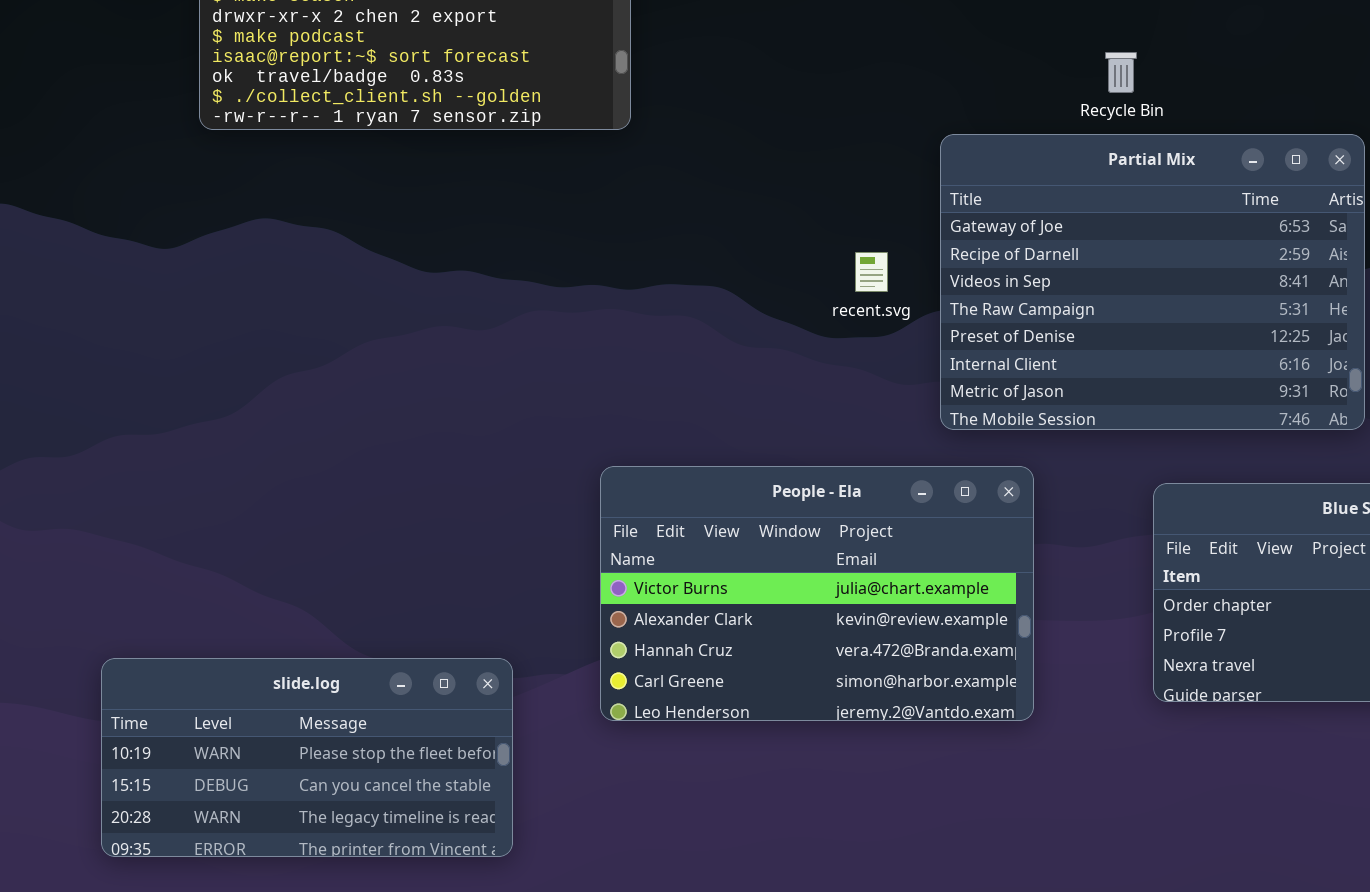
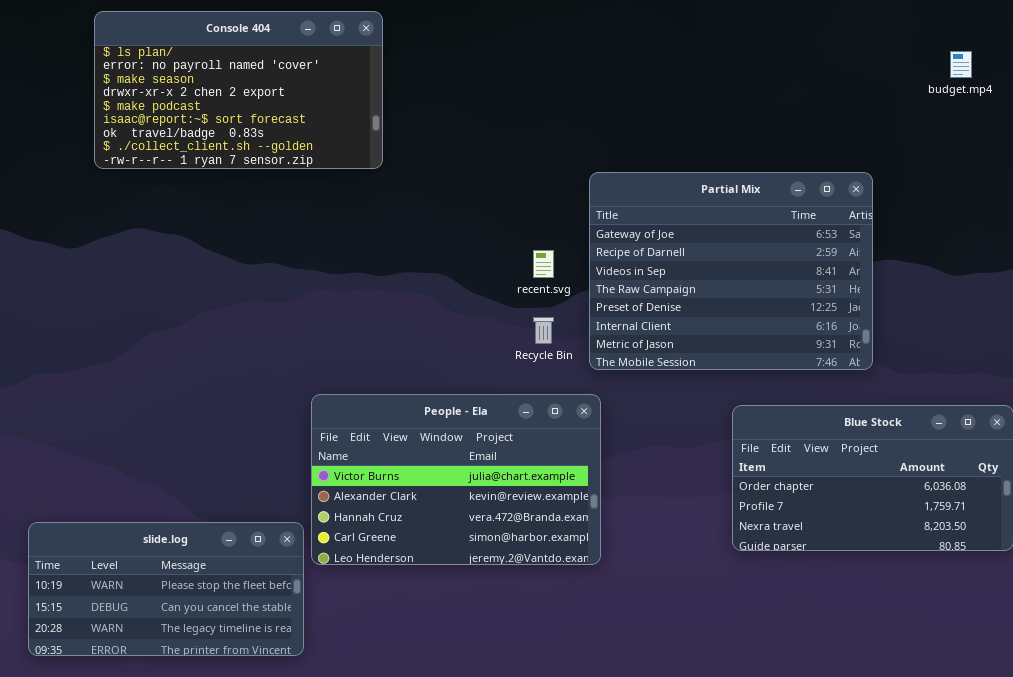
Recycle Bin: [1105,52,1137,93] -> [533,317,554,344], moved
People - Ela: [600,466,1034,721] -> [311,394,601,565], moved

